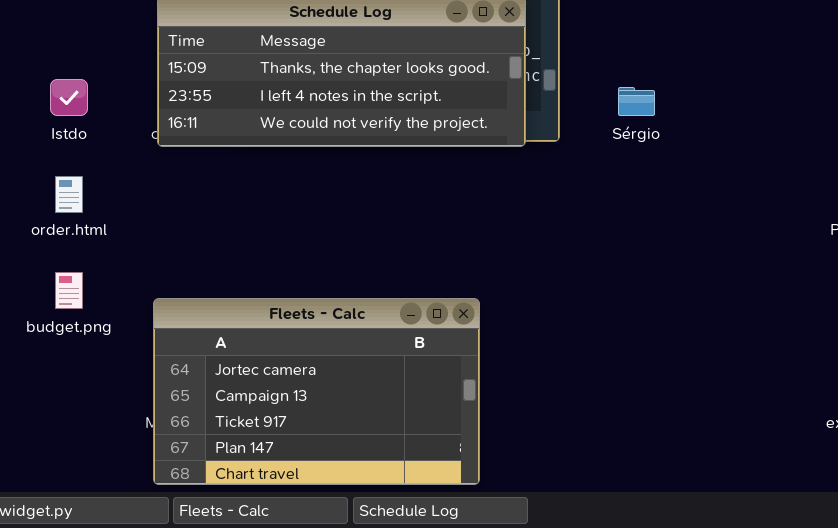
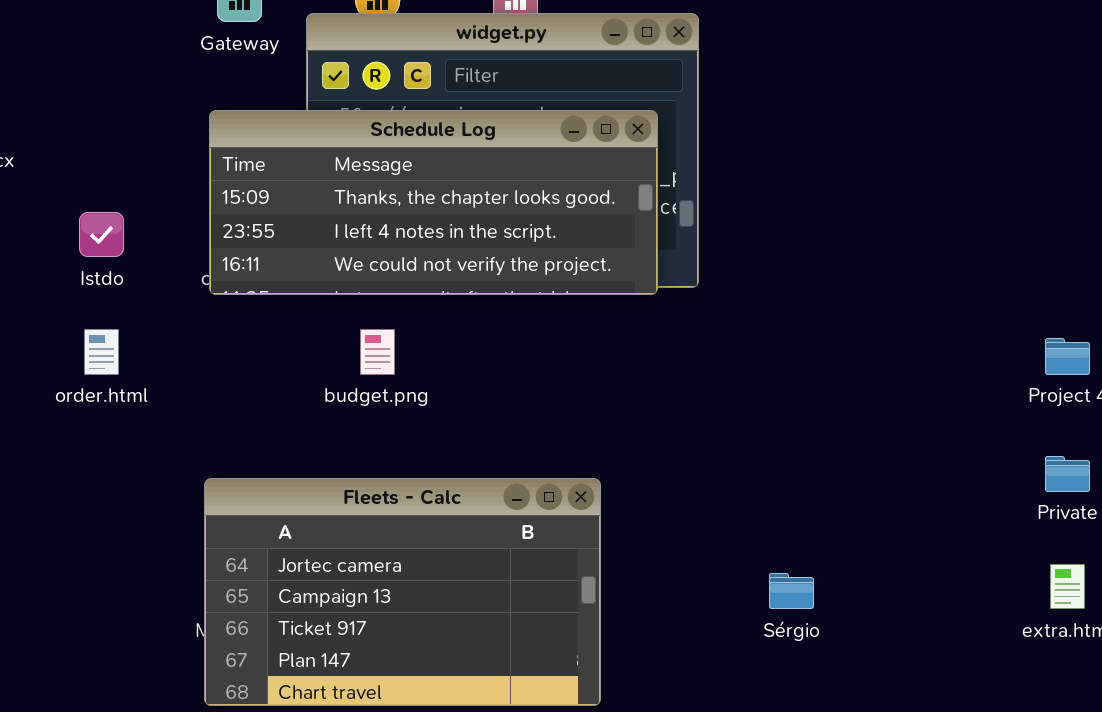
Sérgio: [618,87,655,116] -> [769,573,814,609], moved
budget.png: [55,272,83,309] -> [360,329,395,375], moved

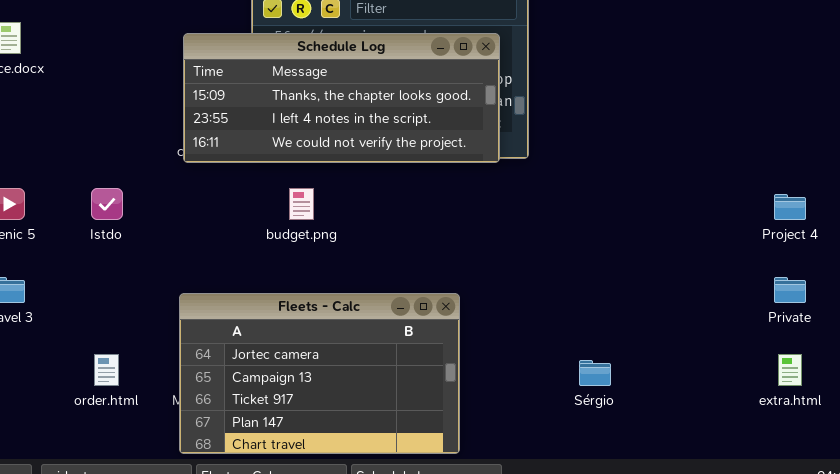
Istdo: [79,212,124,257] -> [91,188,123,220], moved
order.html: [84,329,119,375] -> [94,354,119,386], moved

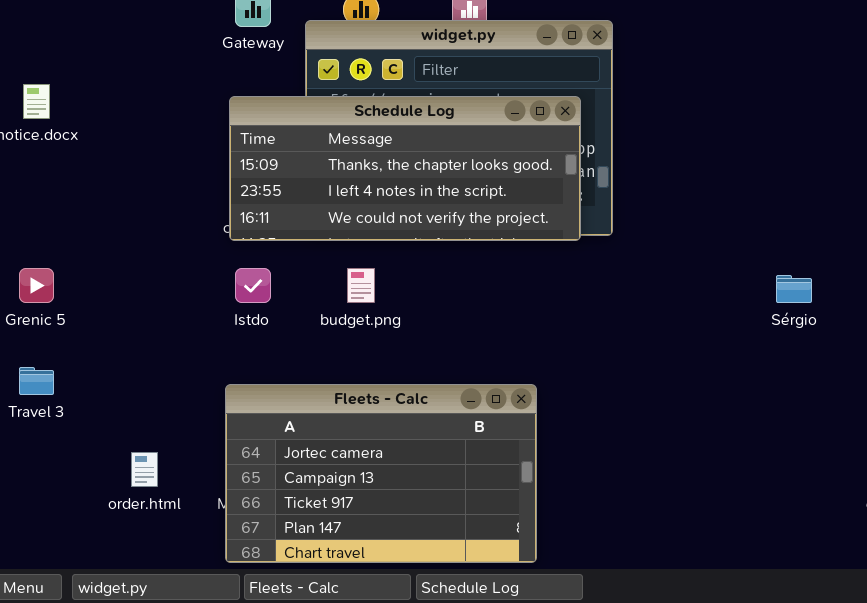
Istdo: [91,188,123,220] -> [235,268,271,303], moved
Sérgio: [579,360,611,386] -> [776,275,812,303], moved

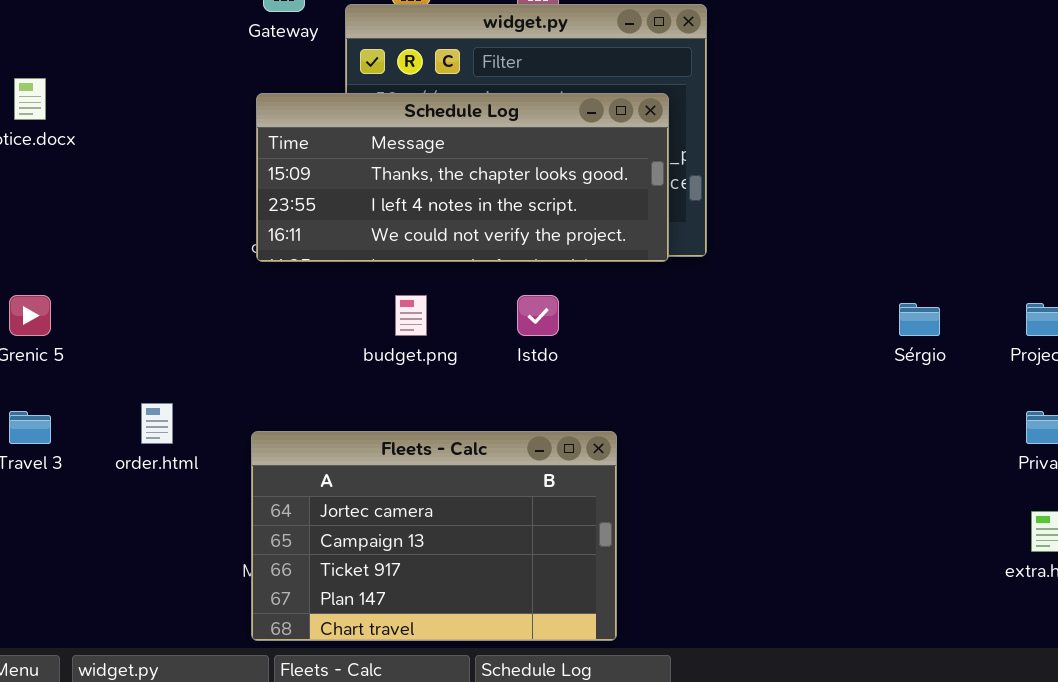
Istdo: [235,268,271,303] -> [517,295,559,336], moved
order.html: [131,452,158,487] -> [141,403,173,444], moved

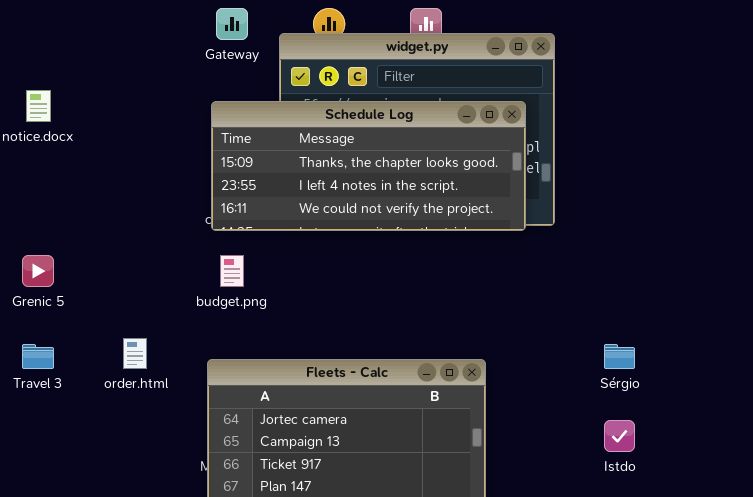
budget.png: [395,295,427,336] -> [220,255,244,287], moved
Istdo: [517,295,559,336] -> [604,420,635,452], moved
Sérgio: [899,303,940,336] -> [604,344,635,369], moved

